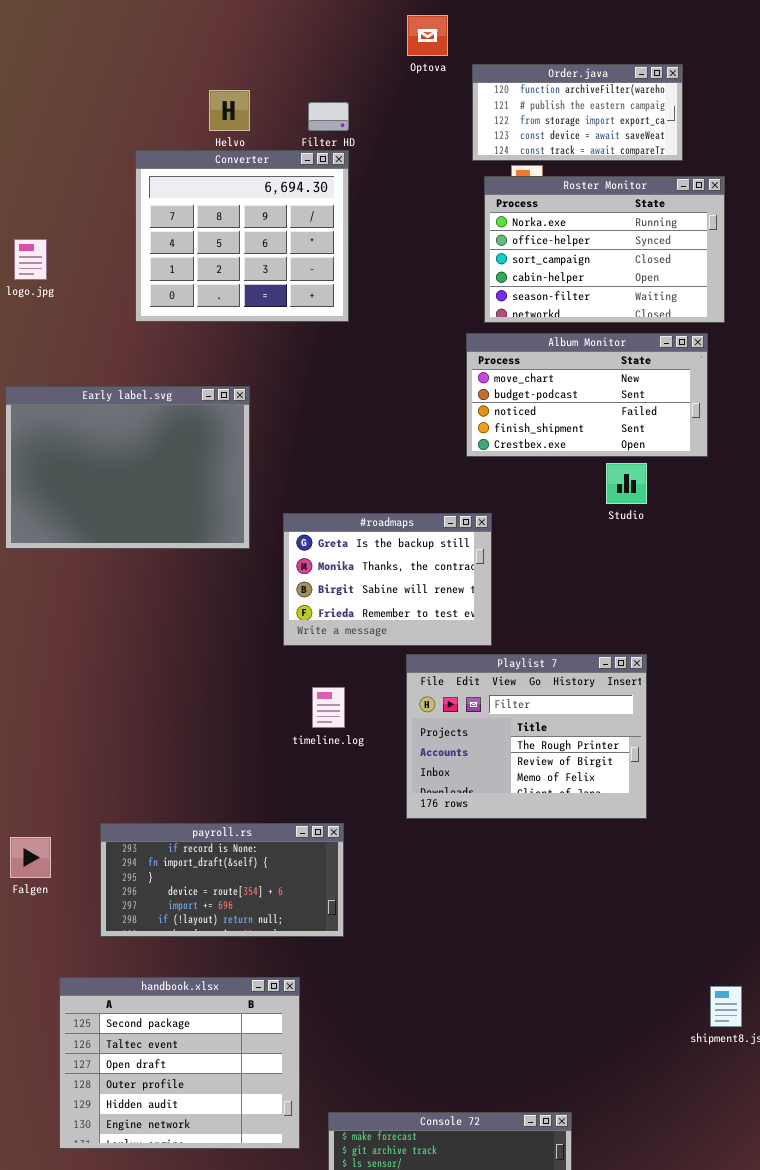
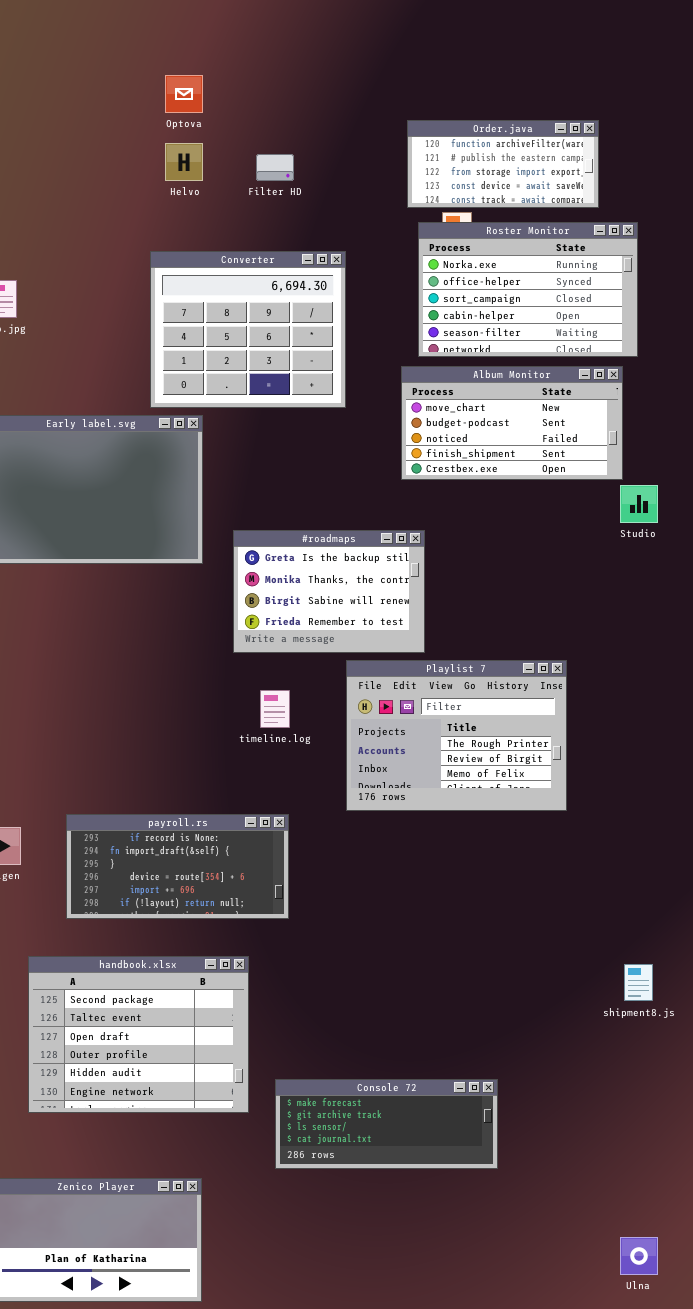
Optova: [407,15,448,56] -> [165,75,203,113], moved
Converter: [135,150,349,322] -> [150,251,346,408], moved
Studio: [606,463,647,504] -> [620,485,658,523], moved

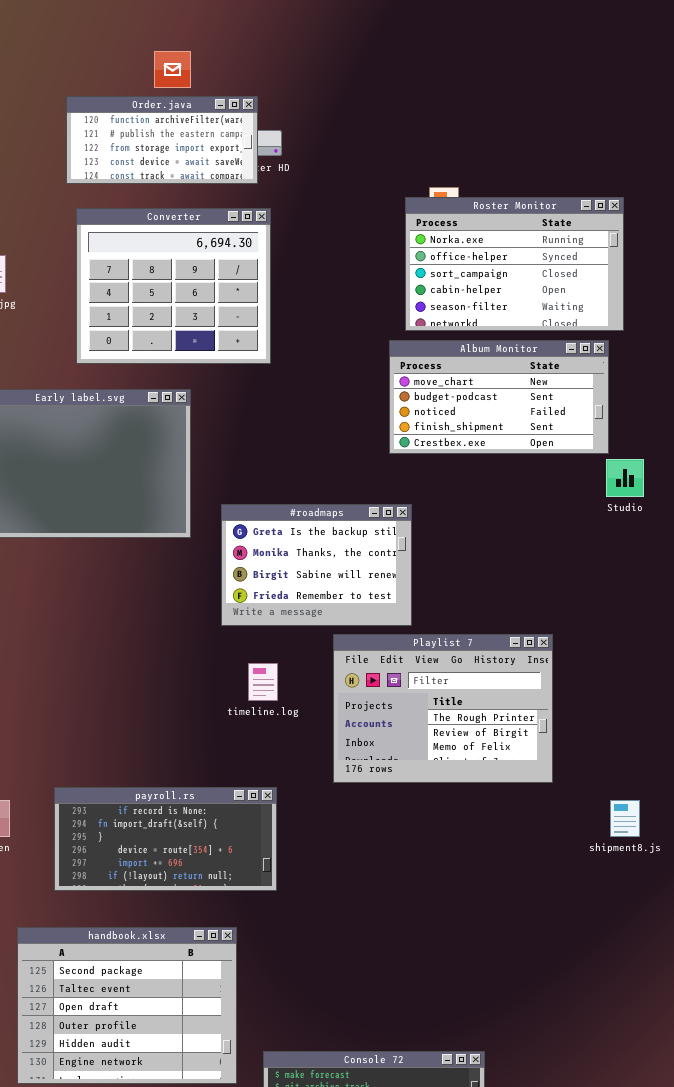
Order.java: [407,120,599,208] -> [66,96,258,184], moved
Converter: [150,251,346,408] -> [76,208,271,364], moved
shipment8.js: [624,964,653,1001] -> [610,800,640,837], moved

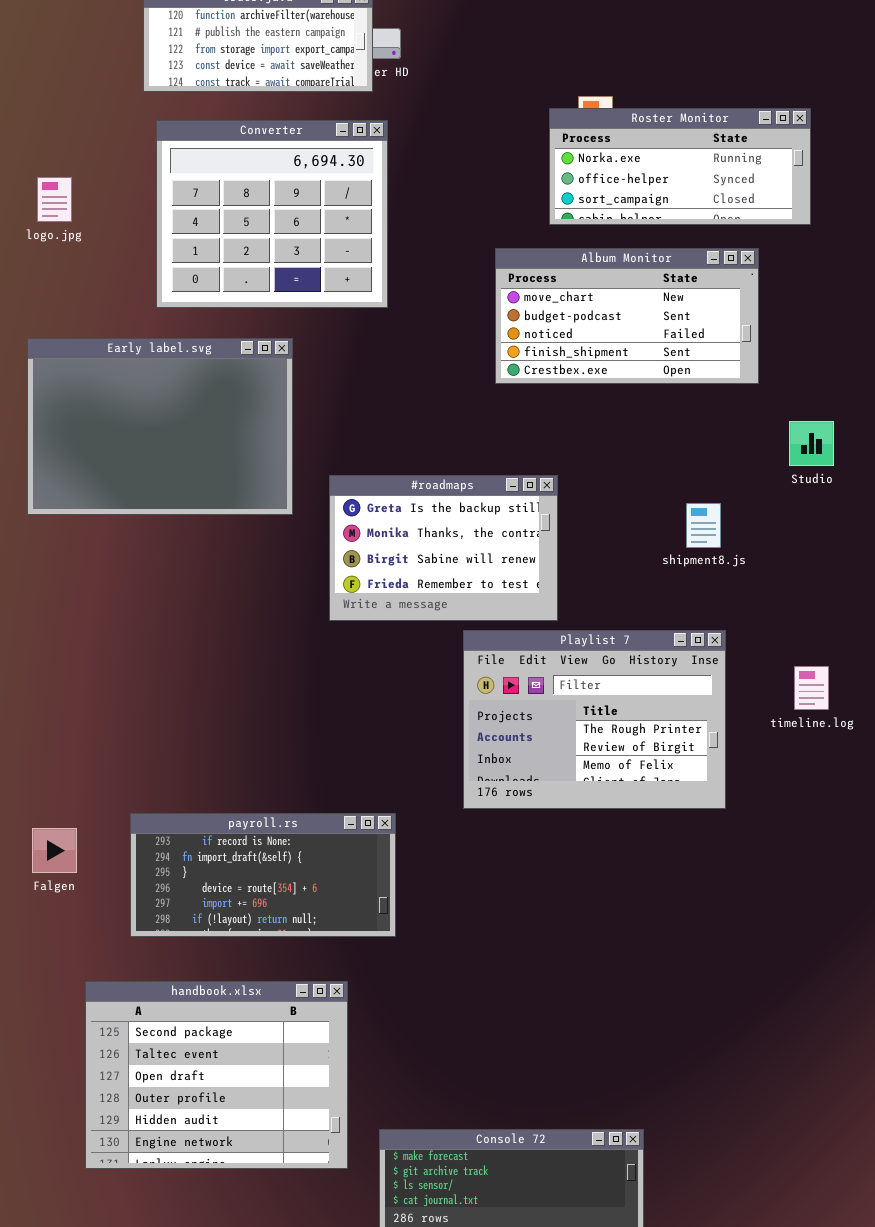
Roster Monitor: [405,197,624,331] -> [549,108,811,225], resized
Album Monitor: [389,340,609,454] -> [495,248,759,384], moved
timeline.log: [248,663,278,701] -> [794,666,829,710], moved
shipment8.js: [610,800,640,837] -> [686,503,721,548], moved

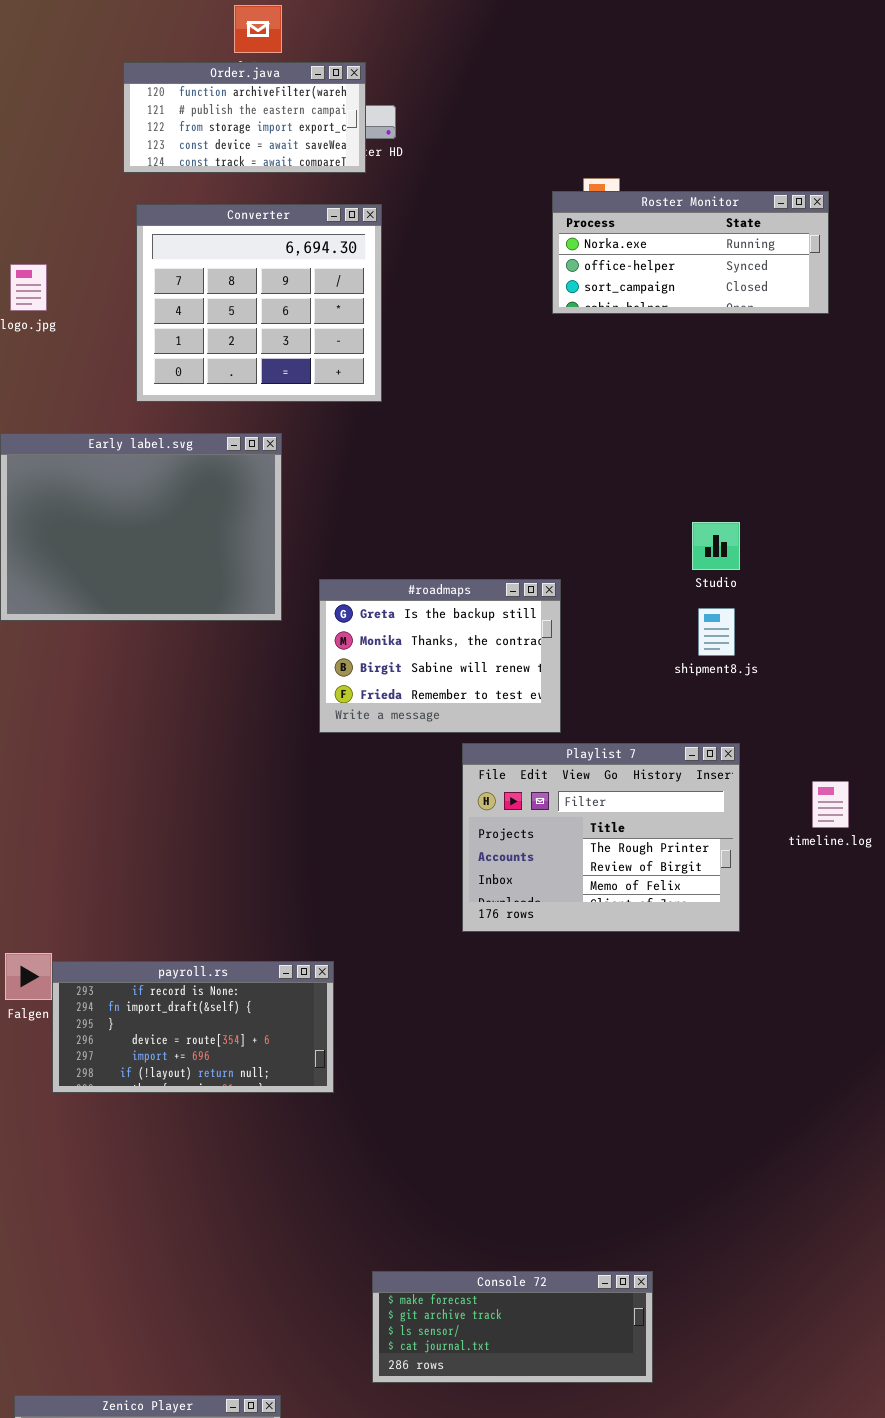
Album Monitor: [495,248,759,384] -> none, closed
Studio: [789,421,834,466] -> [692,522,740,570], moved
payroll.rs: [130,813,396,937] -> [52,961,334,1093], moved
handbook.xlsx: [85,981,348,1169] -> none, closed

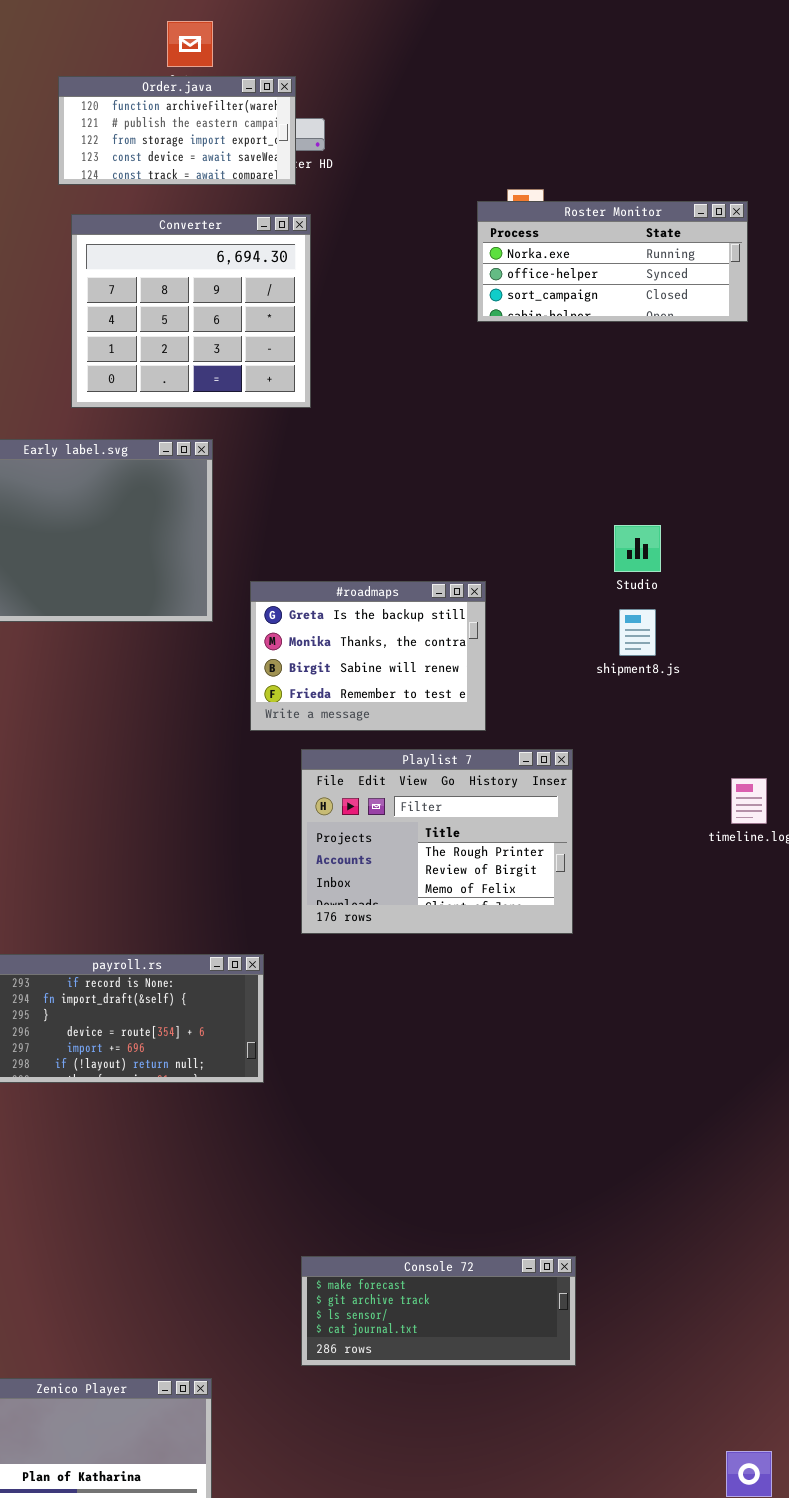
Playlist 7: [462,743,740,932] -> [301,749,573,934], moved

